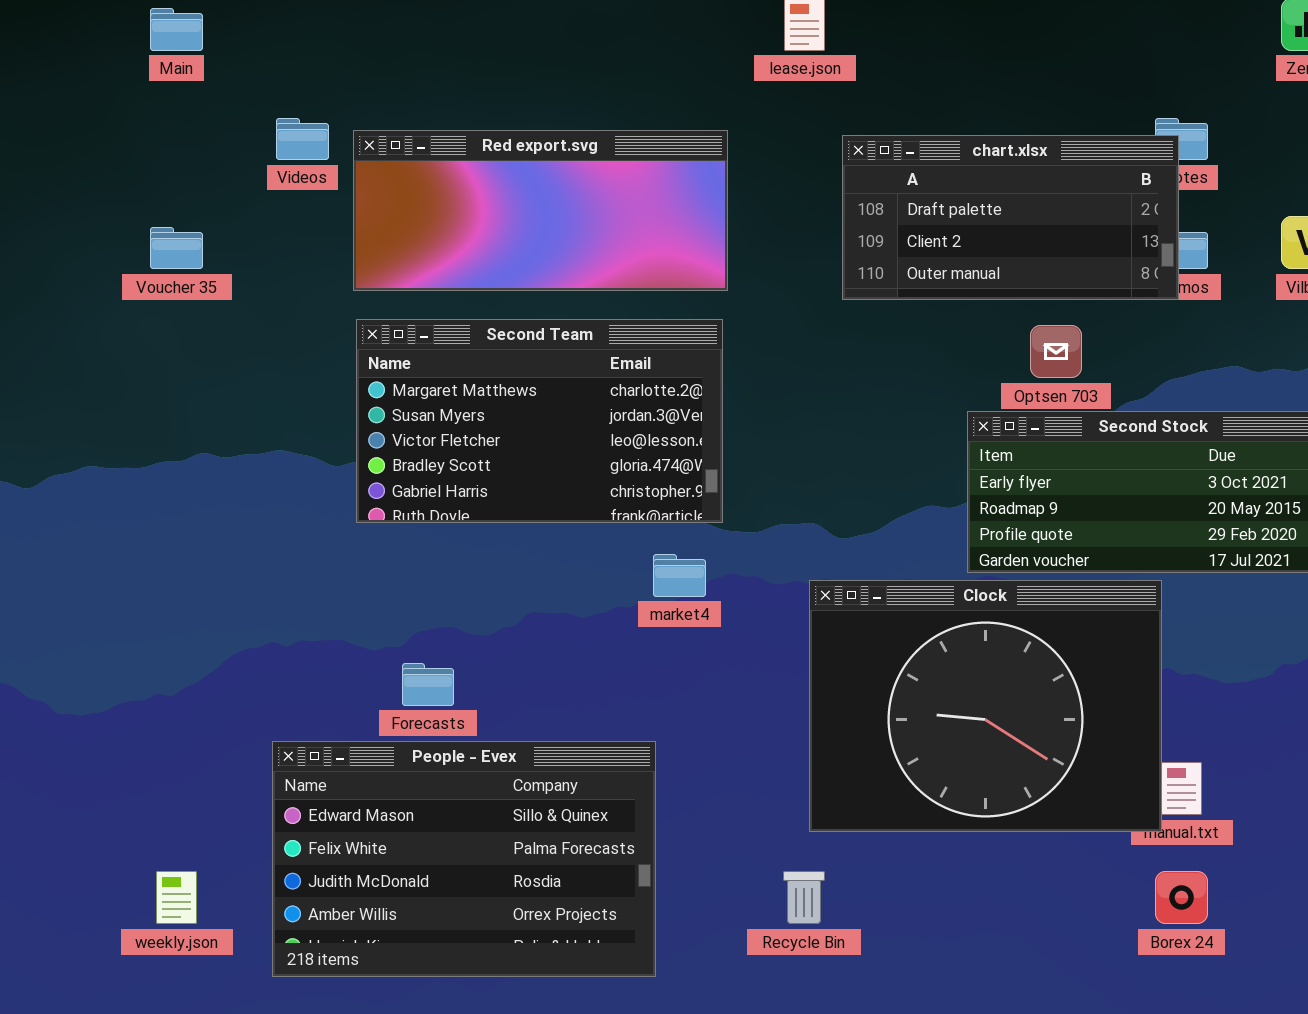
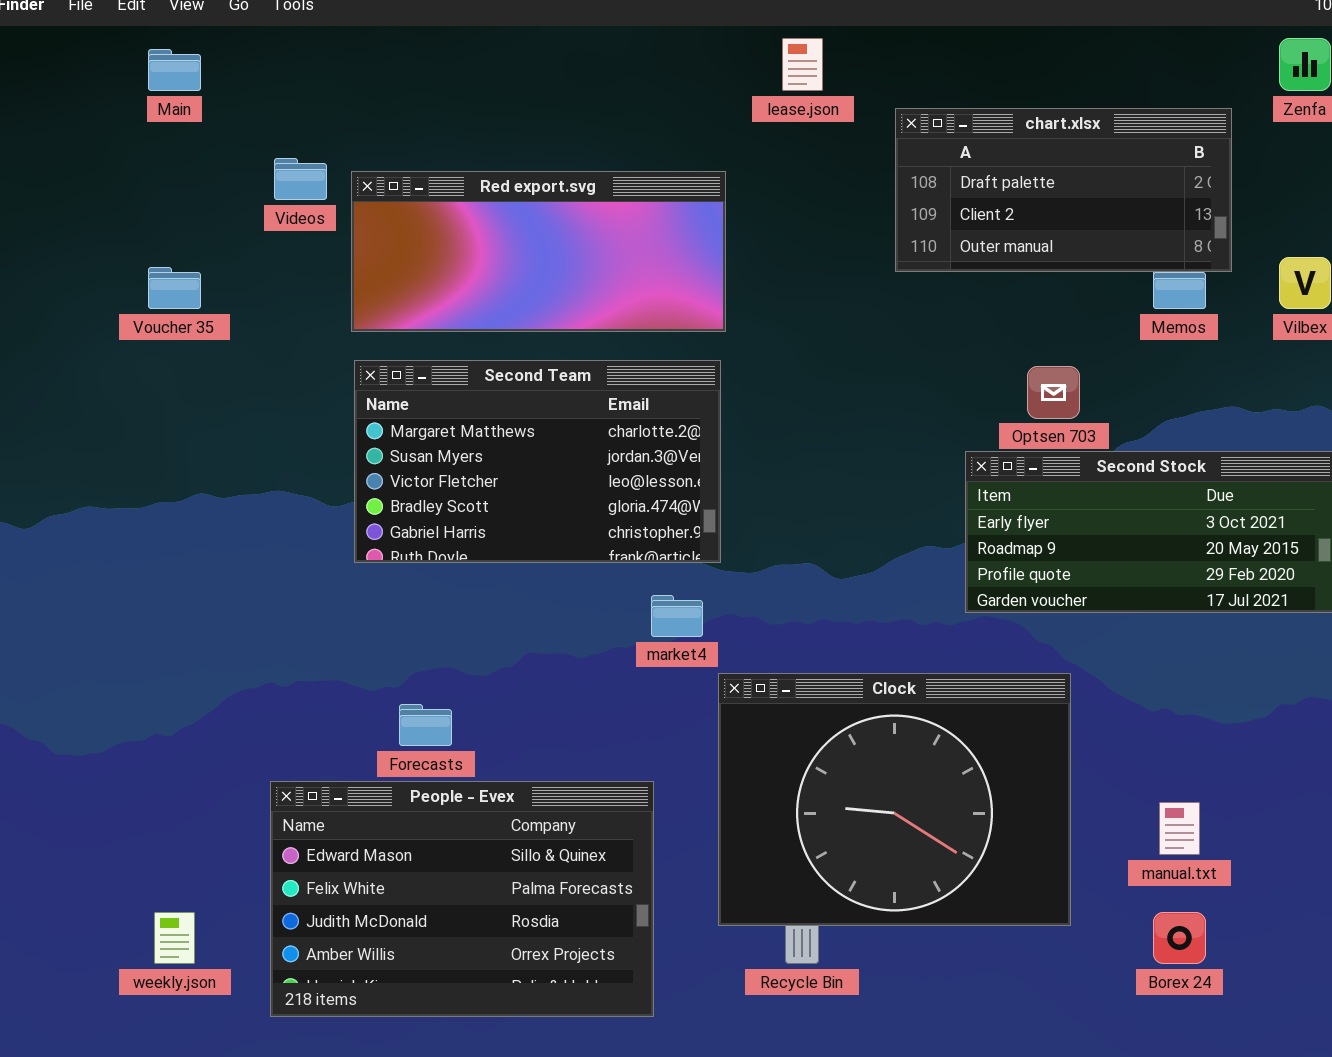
chart.xlsx: [842,135,1179,300] -> [895,108,1232,272], moved
Clock: [809,580,1162,832] -> [718,673,1071,926], moved

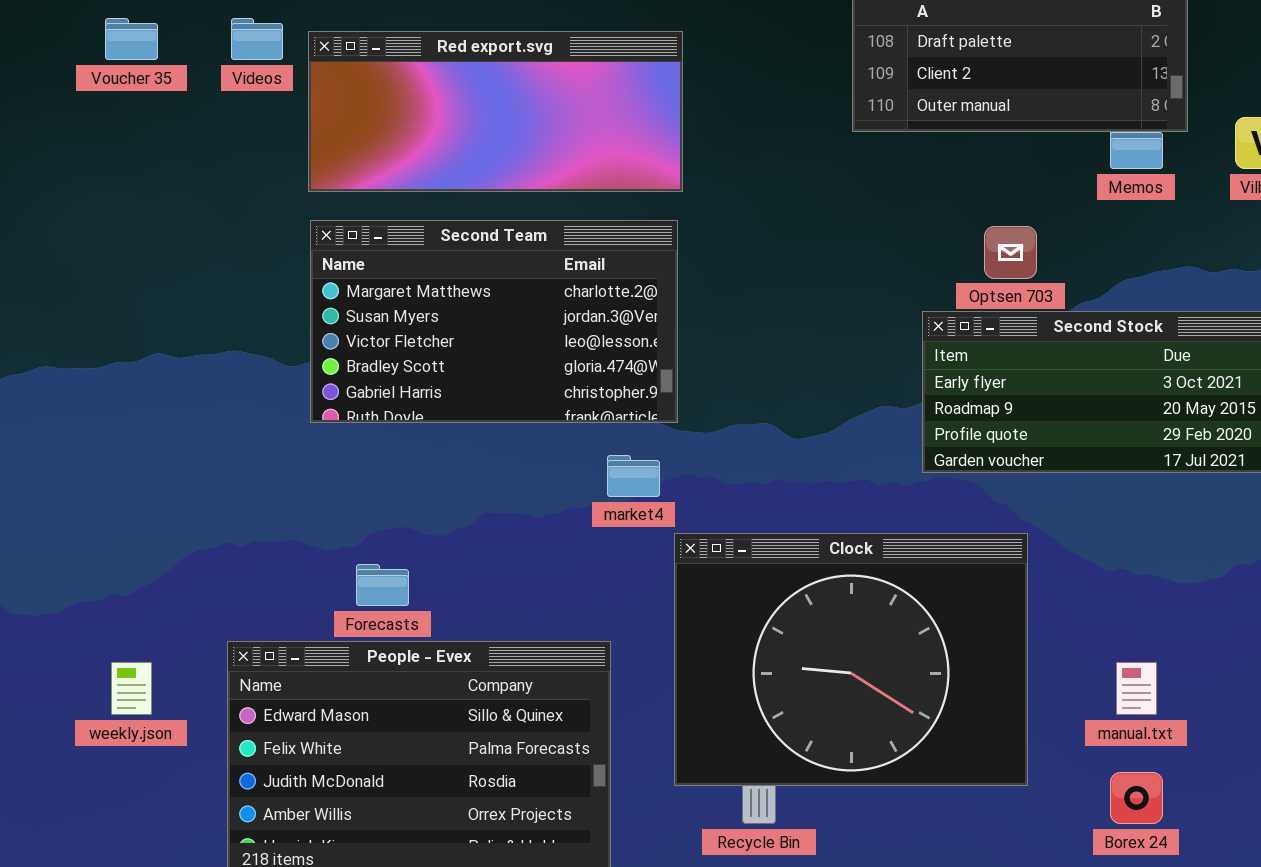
Voucher 35: [148,267,201,309] -> [105,18,158,60], moved
weekly.json: [154,912,195,964] -> [111,662,152,715], moved

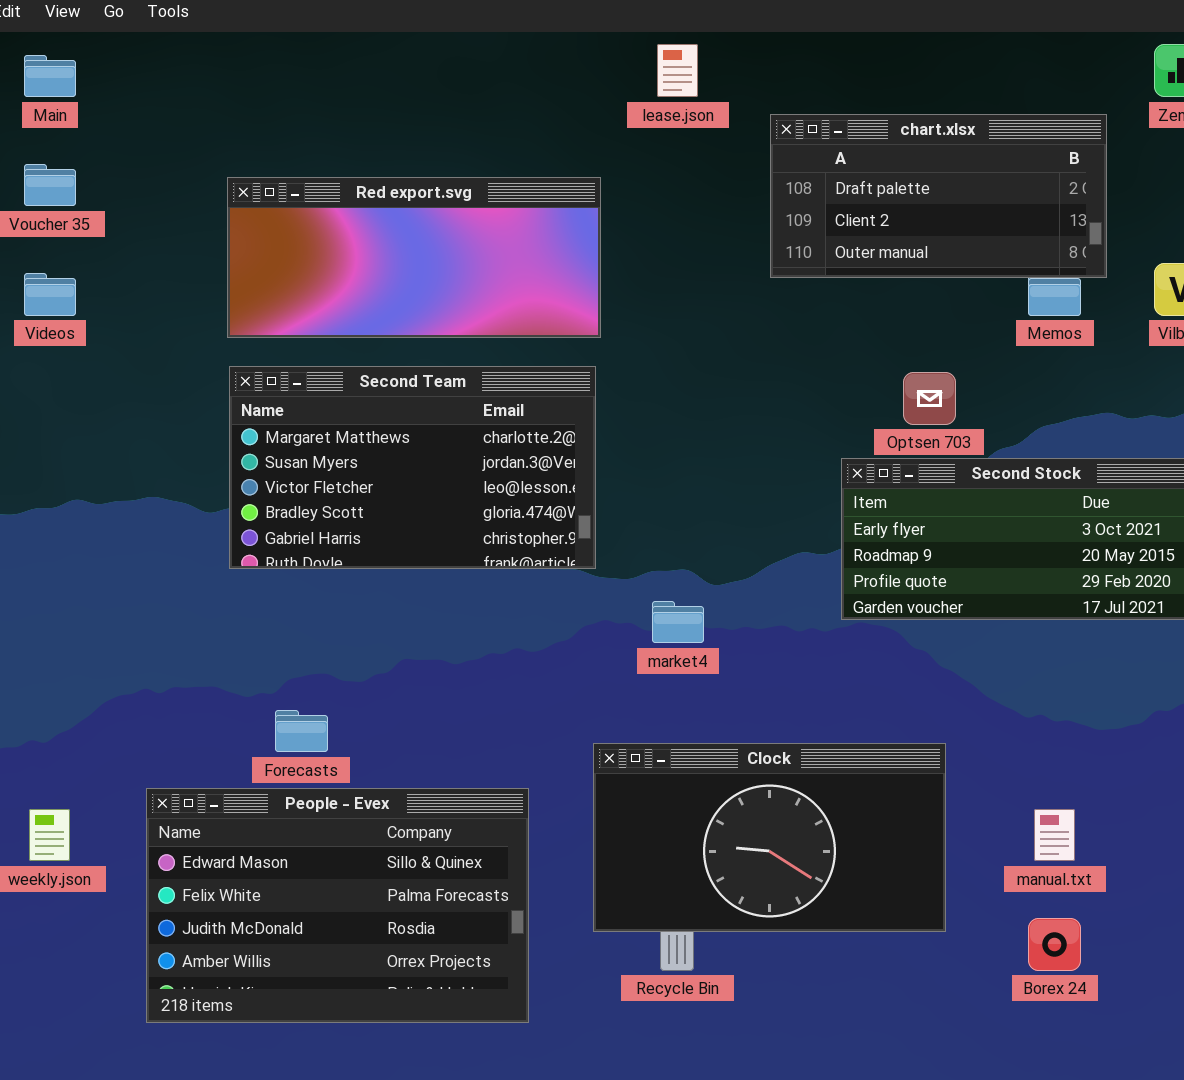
Videos: [231,18,283,60] -> [24,273,76,316], moved
market4: [607,455,660,497] -> [652,601,704,643], moved
Clock: [674,533,1028,786] -> [593,743,946,932], resized

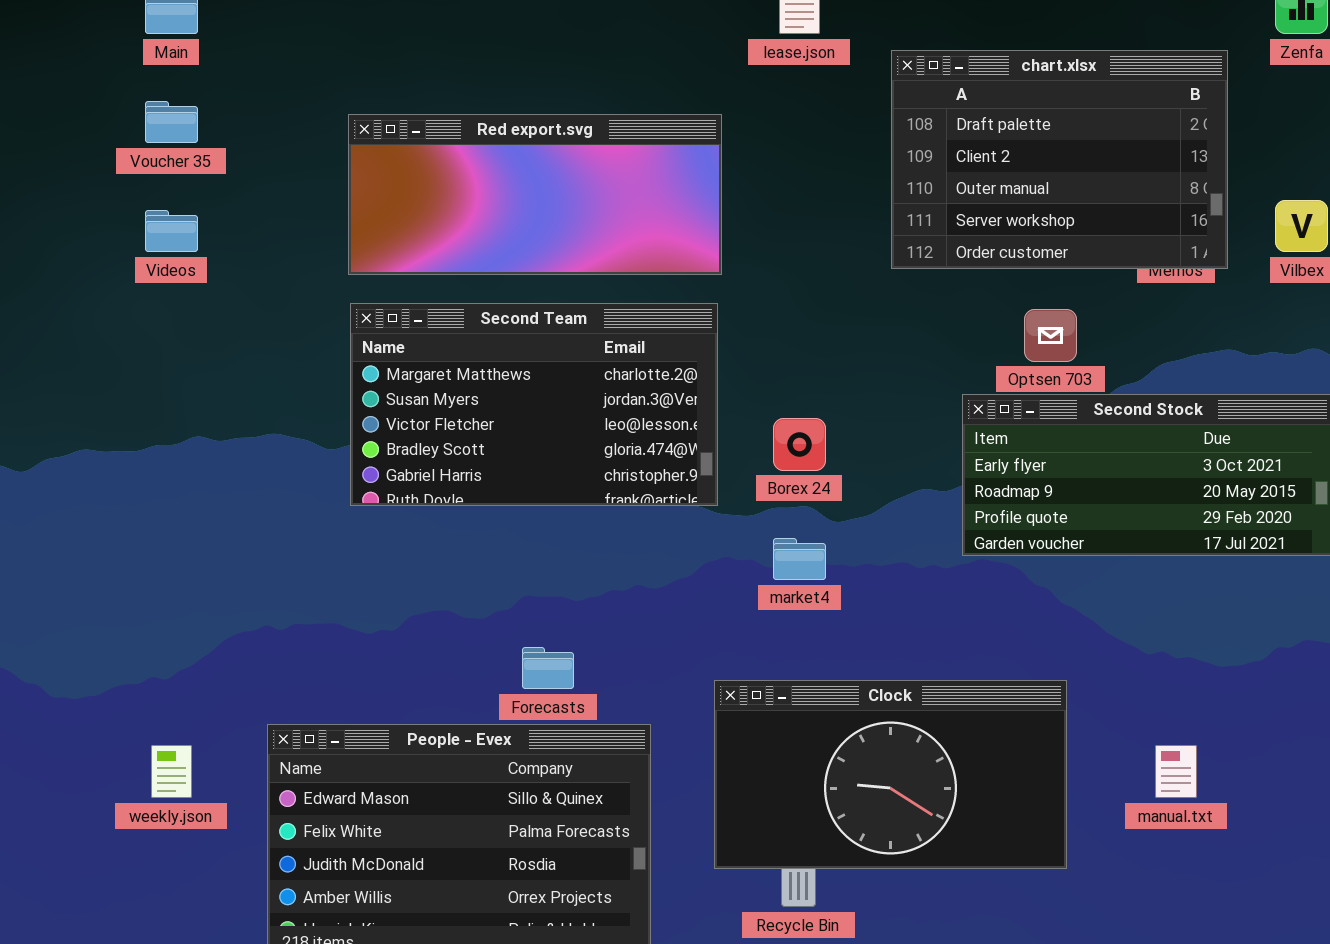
chart.xlsx: [770,114,1107,278] -> [891,50,1228,269], resized
Forecasts: [275,710,328,752] -> [522,647,574,689], moved
Borex 24: [1028,918,1081,971] -> [773,418,826,471], moved

